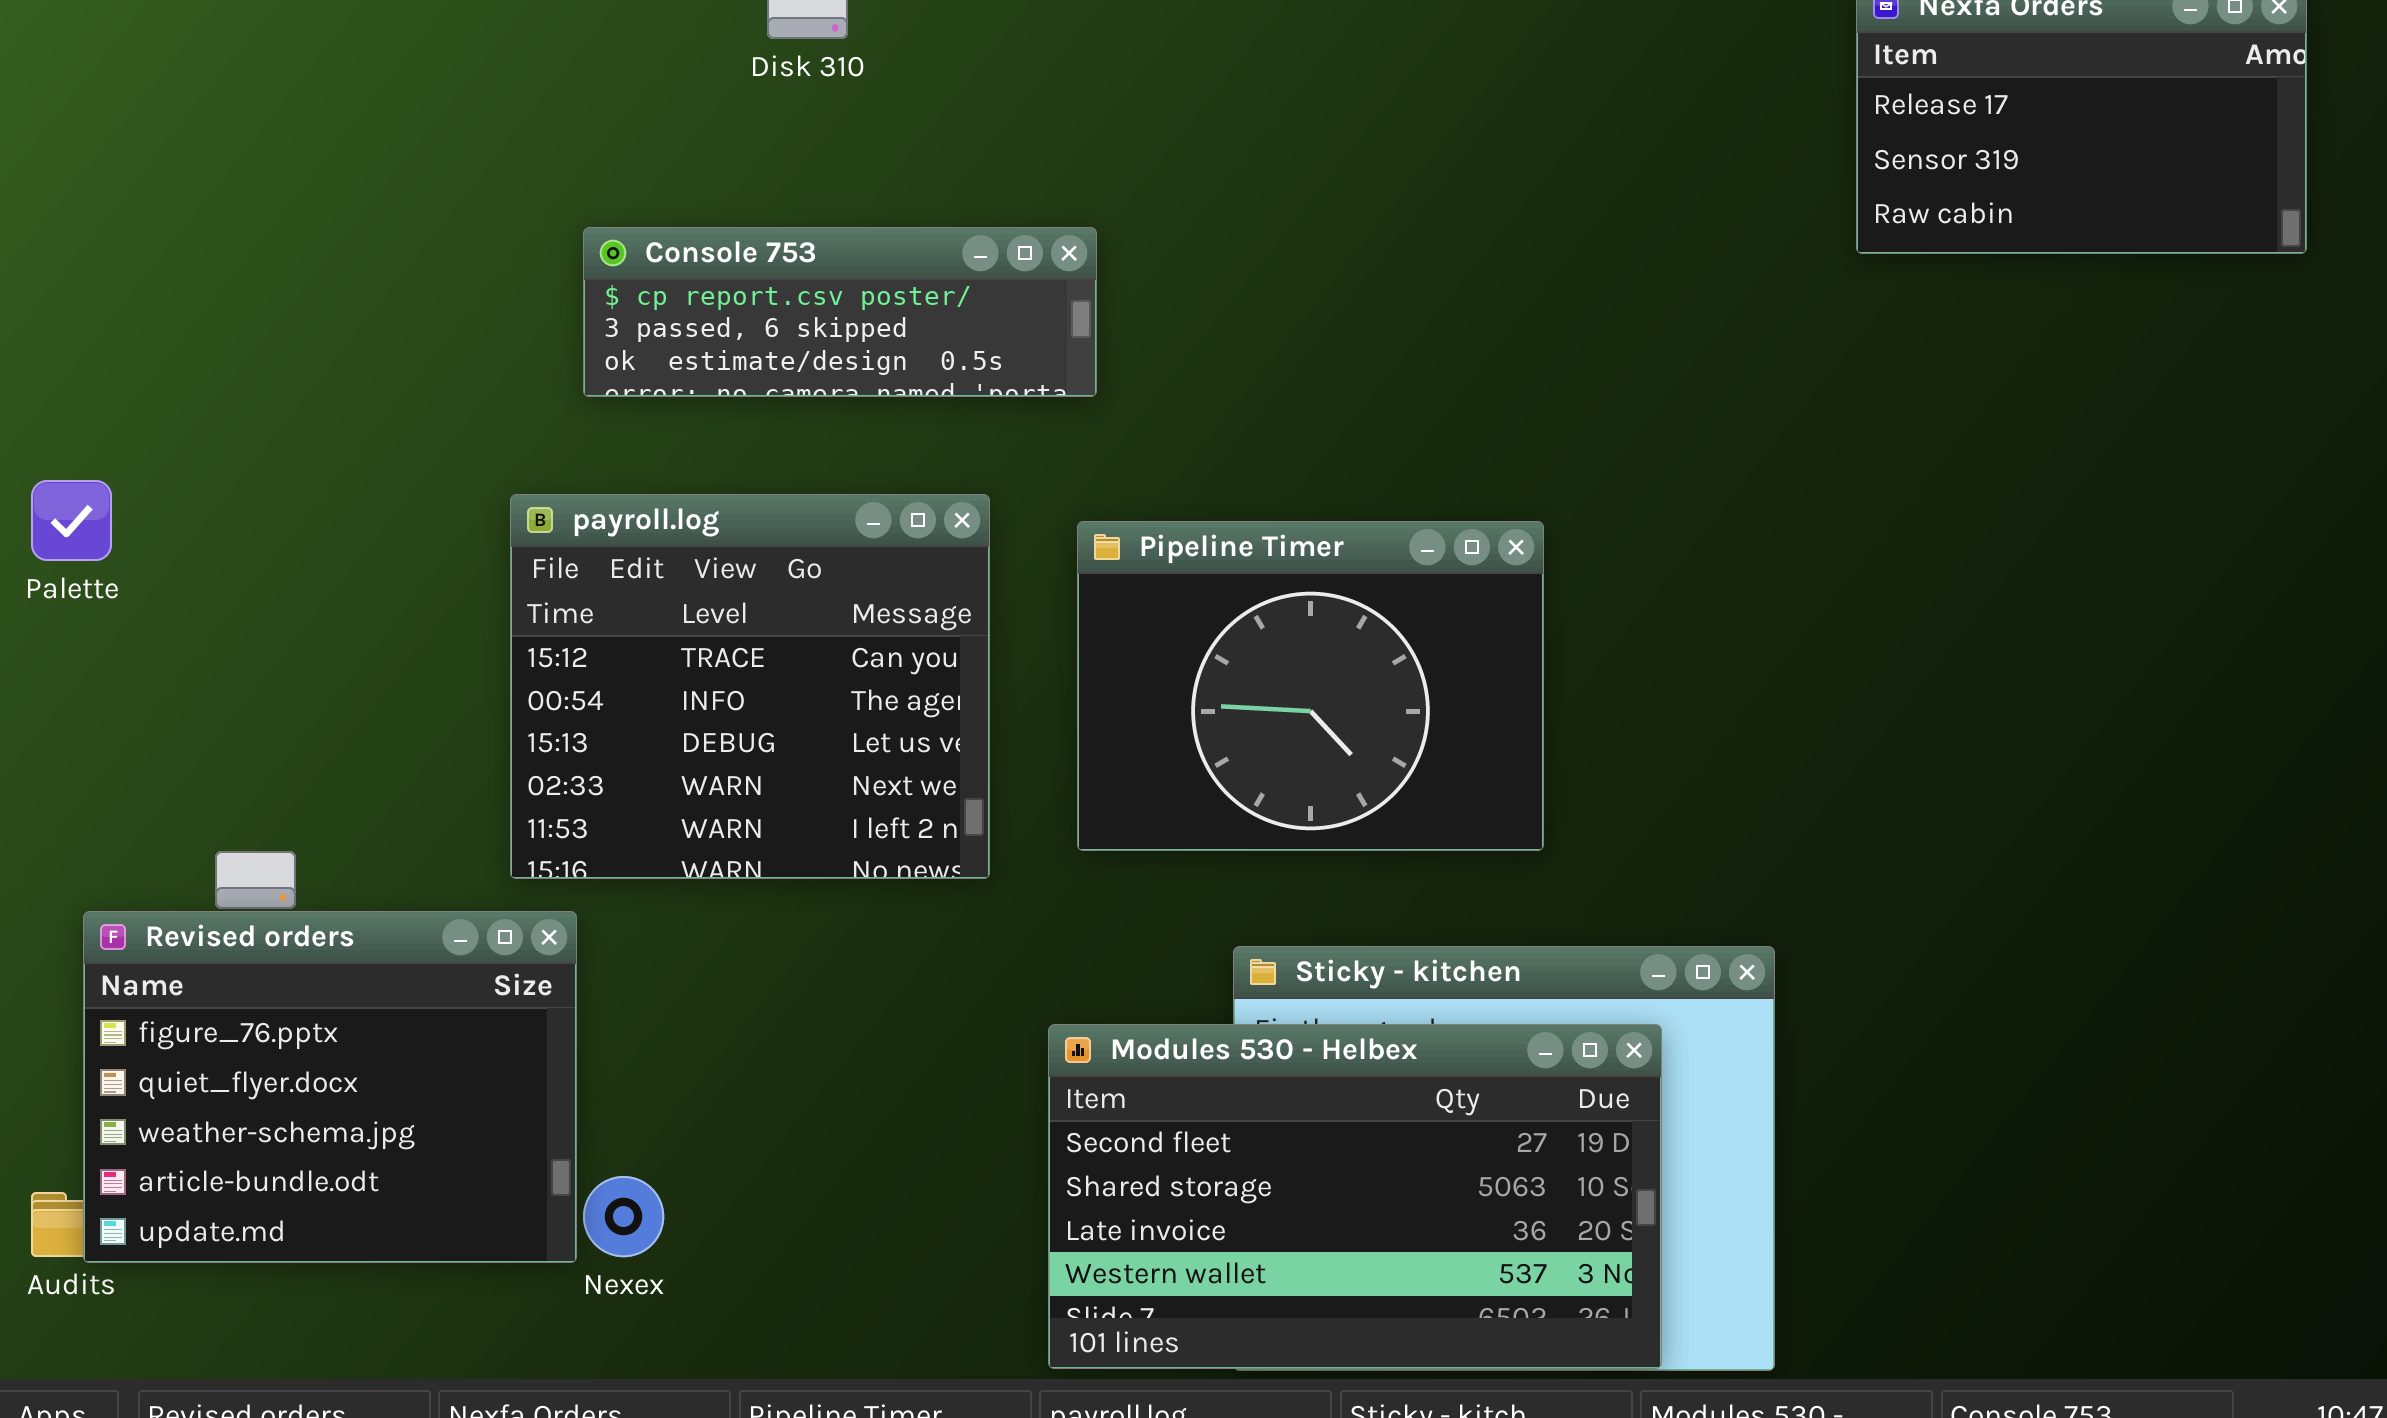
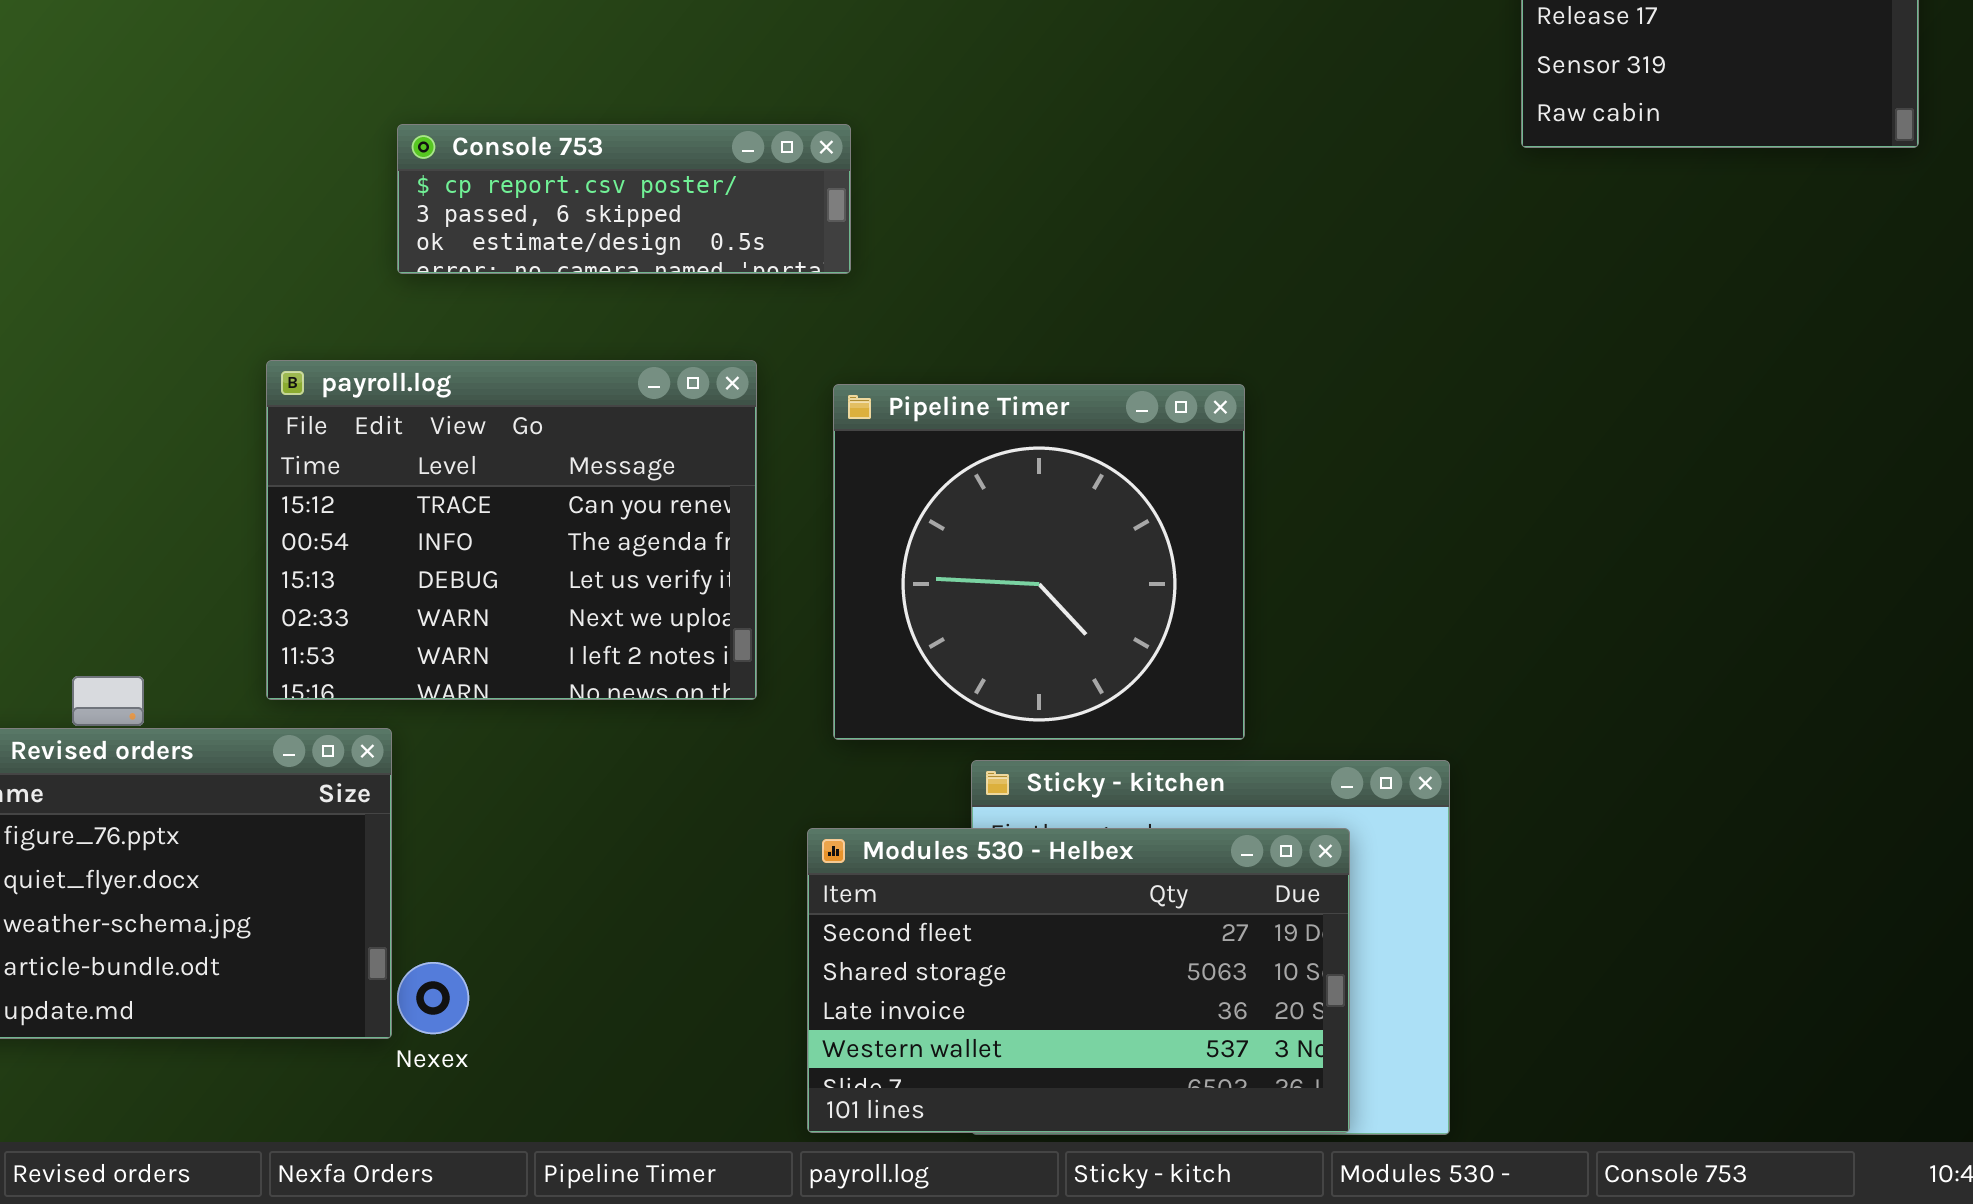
payroll.log: [510,494,990,879] -> [266,360,757,700], resized
Pipeline Timer: [1077,521,1544,851] -> [833,384,1245,740], resized

